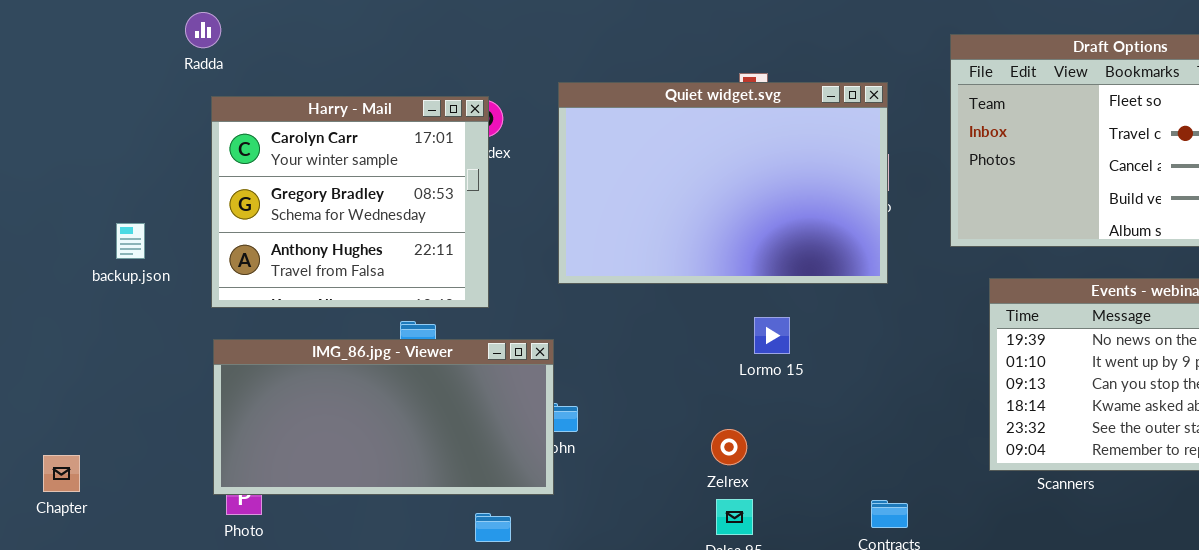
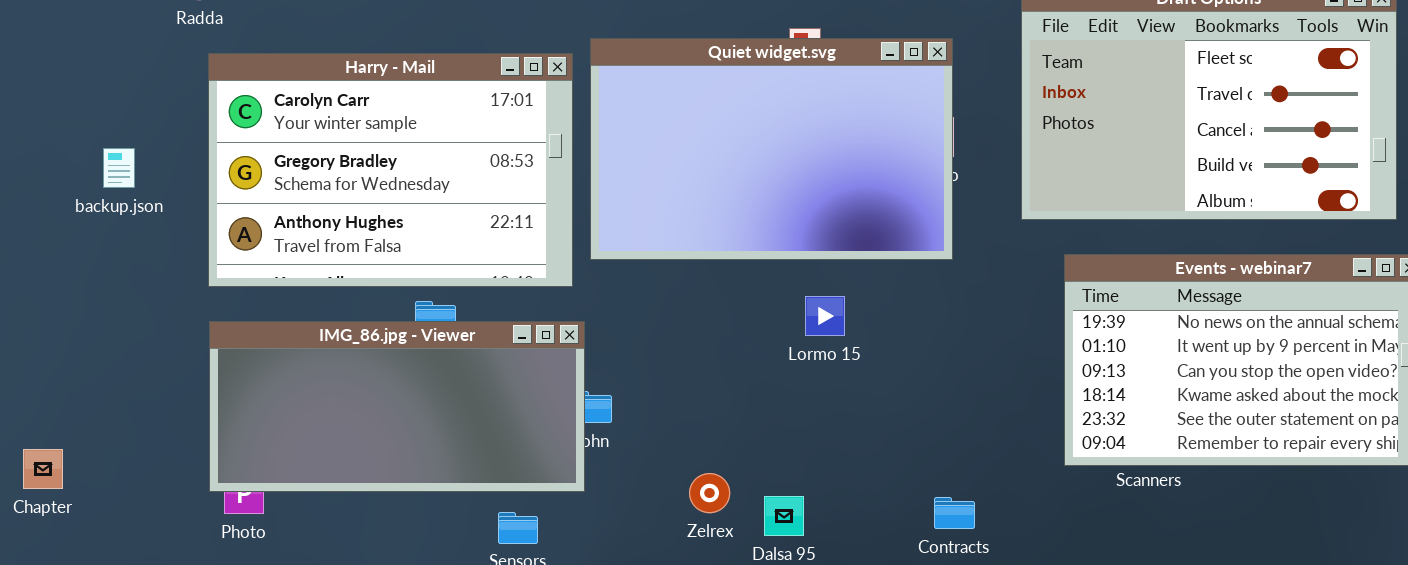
Harry - Mail: [211,96,489,308] -> [208,53,573,287], resized
backup.json: [116,223,145,259] -> [103,148,135,188], moved
Zelrex: [711,429,747,465] -> [689,473,730,513], moved

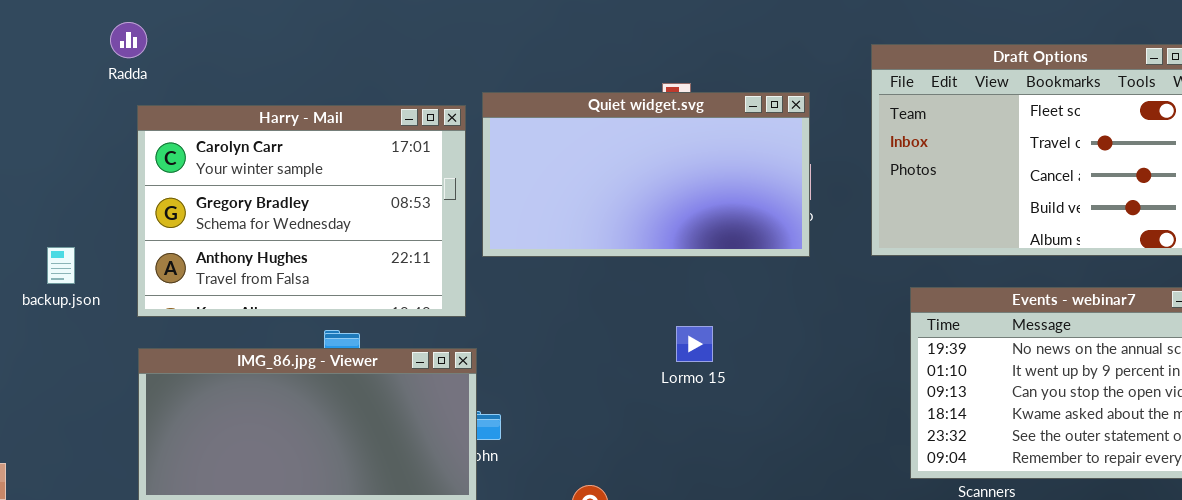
Quiet widget.svg: [590,38,953,260] -> [482,92,810,257], resized
backup.json: [103,148,135,188] -> [47,247,75,284], moved

